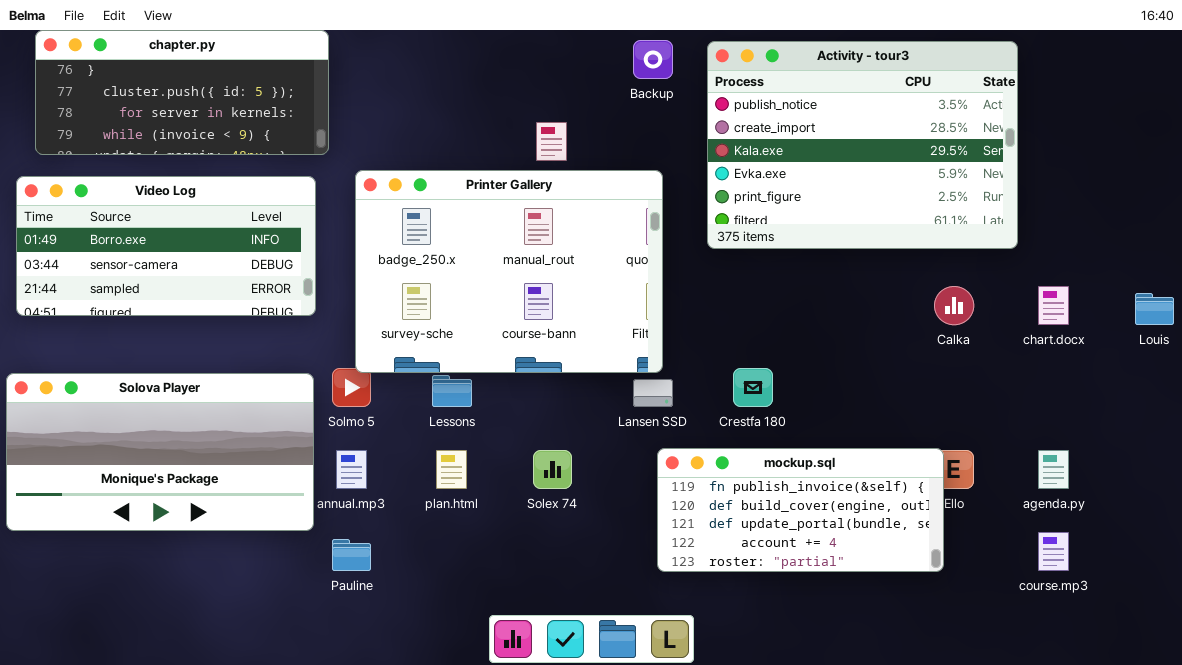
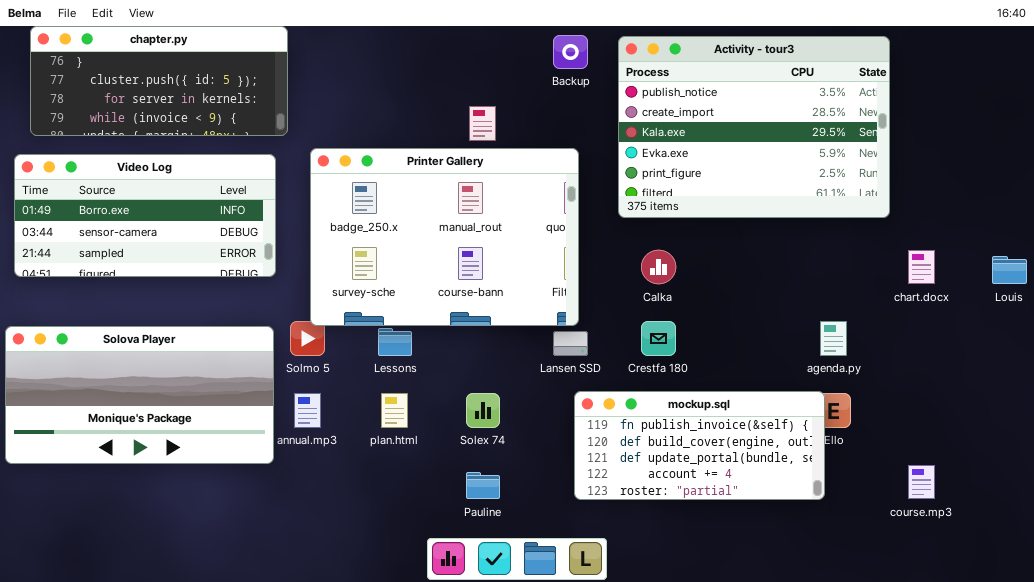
Calka: [934,286,974,325] -> [641,250,676,284], moved
agenda.py: [1038,450,1069,489] -> [820,321,847,356], moved
Pauline: [332,539,371,571] -> [466,472,500,499], moved

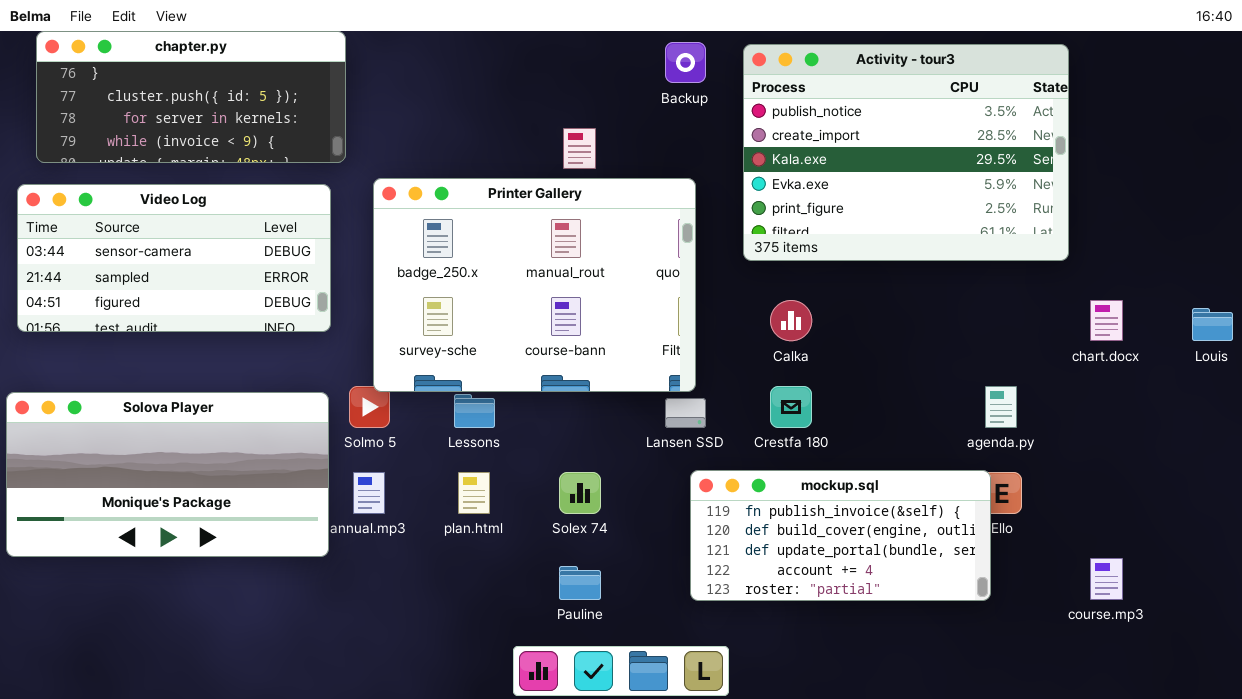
Video Log: [14,154,276,277] -> [17,184,331,332], scrolled down 1 row

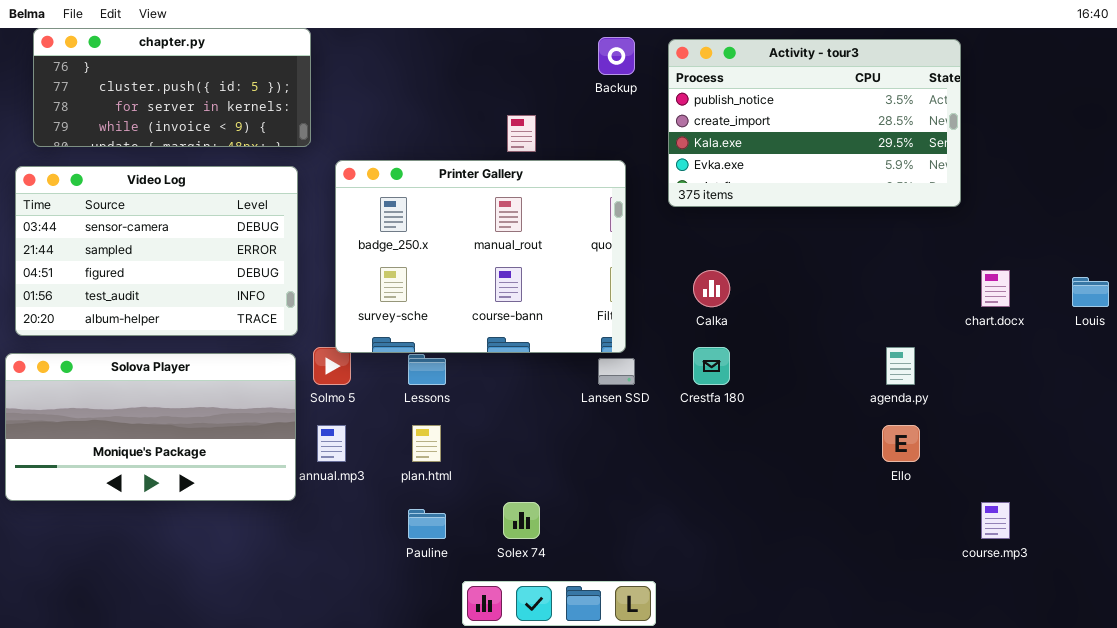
Activity - tour3: [743,44,1069,261] -> [668,39,961,207], resized
Video Log: [17,184,331,332] -> [15,166,298,336], resized
mockup.sql: [690,470,991,601] -> none, closed
Solex 74: [559,472,601,514] -> [503,502,540,539], moved
Pauline: [559,566,601,600] -> [408,509,446,539], moved

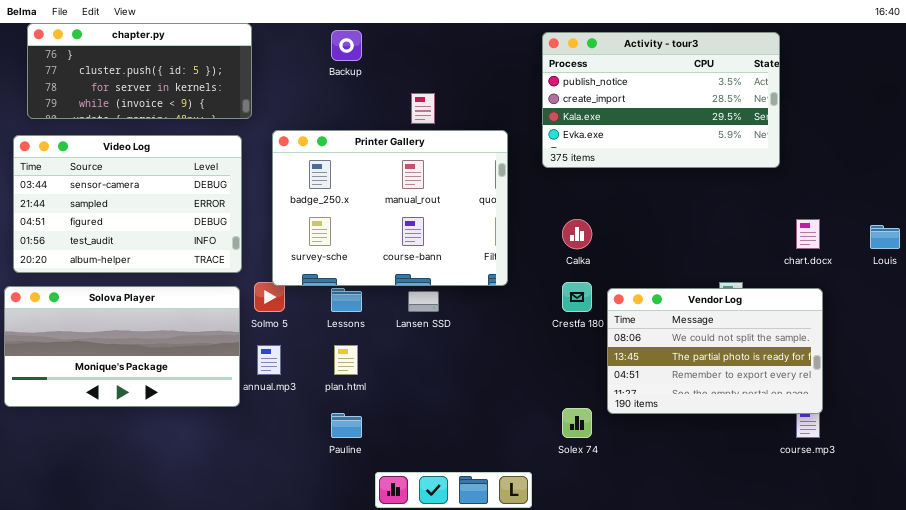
Backup: [598,37,635,75] -> [331,30,362,61], moved
Vendor Log: none -> [607,288,823,414], opened
Lansen SSD: [598,358,635,385] -> [408,291,439,312], moved
Solex 74: [503,502,540,539] -> [562,408,592,438], moved

